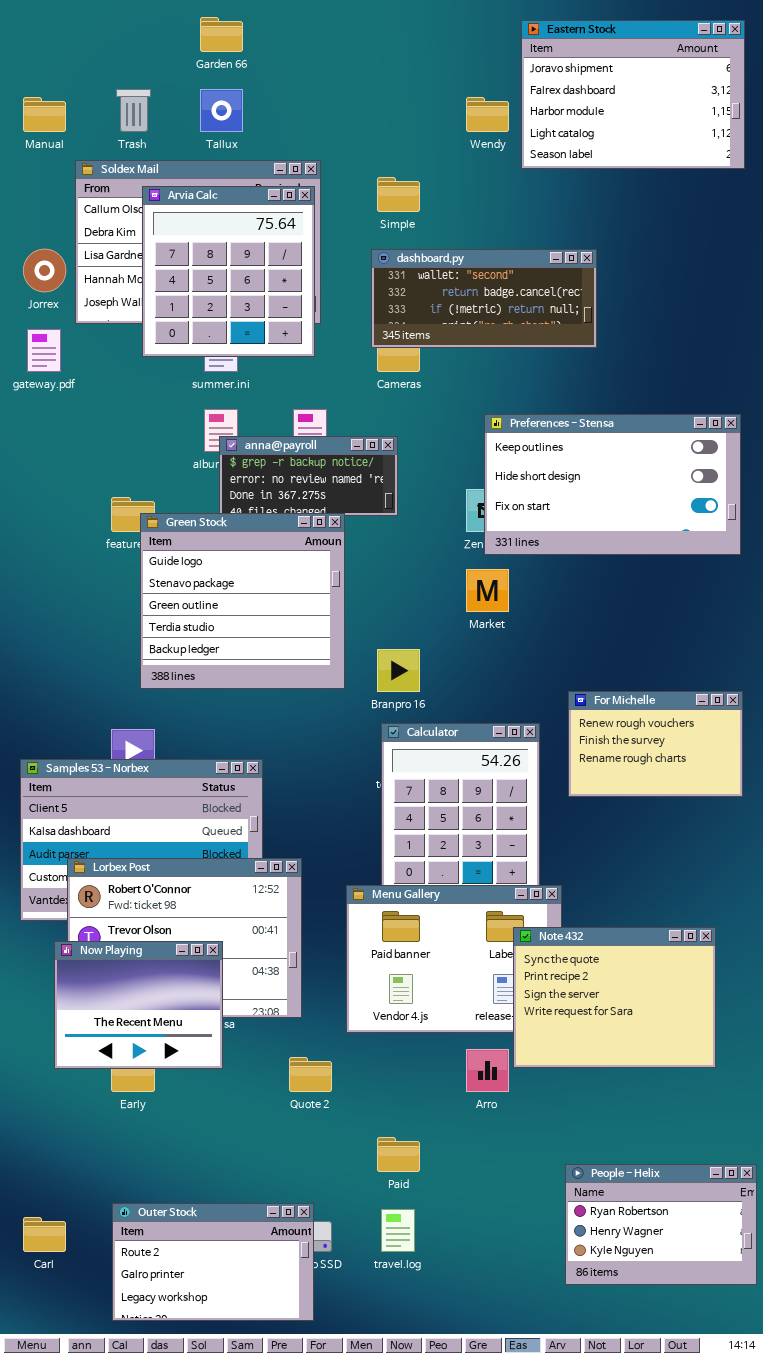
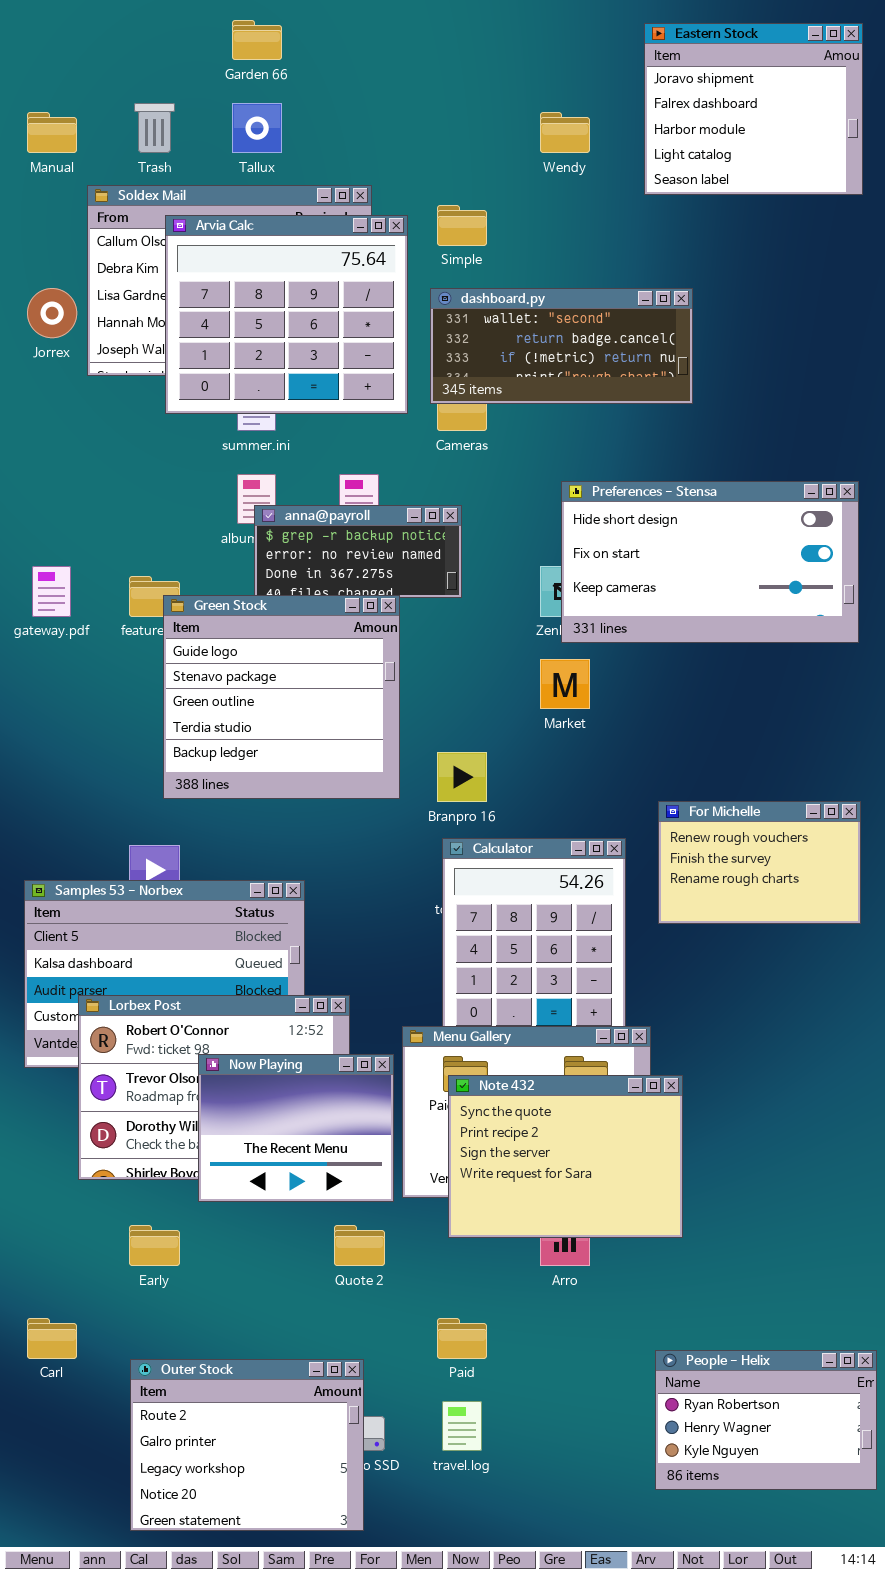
Eastern Stock: [521,20,745,169] -> [644,23,863,195], resized
Arvia Calc: [142,186,315,357] -> [165,215,408,414], resized
gateway.pdf: [27,329,61,372] -> [32,566,71,617], moved
Preferences - Stensa: [484,414,741,555] -> [561,481,859,643], scrolled down 1 row
Note 432: [513,927,716,1068] -> [448,1075,683,1238], moved
Now Playing: [54,941,223,1069] -> [198,1054,394,1202], moved
Outer Stock: [112,1203,314,1321] -> [130,1359,364,1531], resized
Carl: [23,1217,66,1252] -> [27,1318,77,1359], moved

